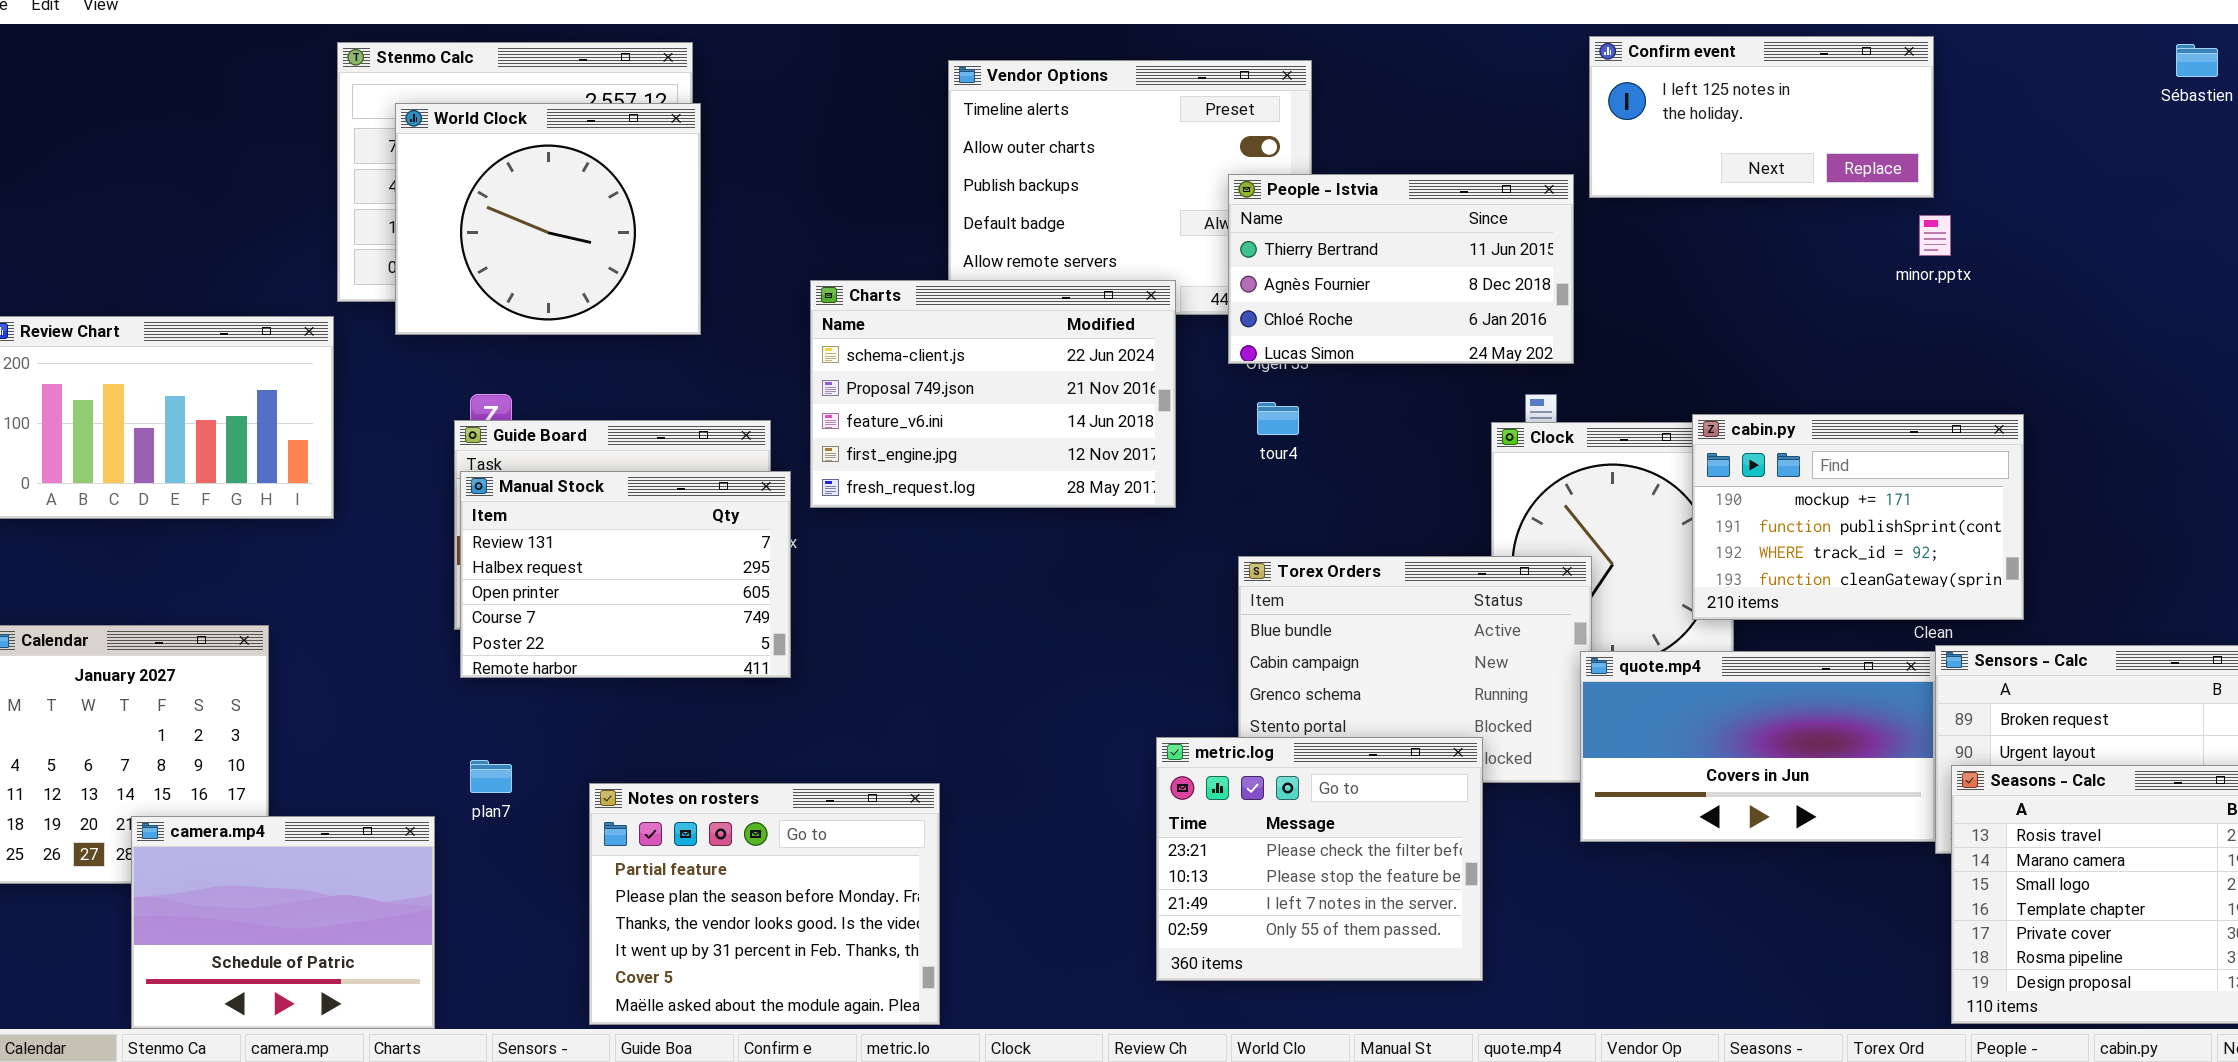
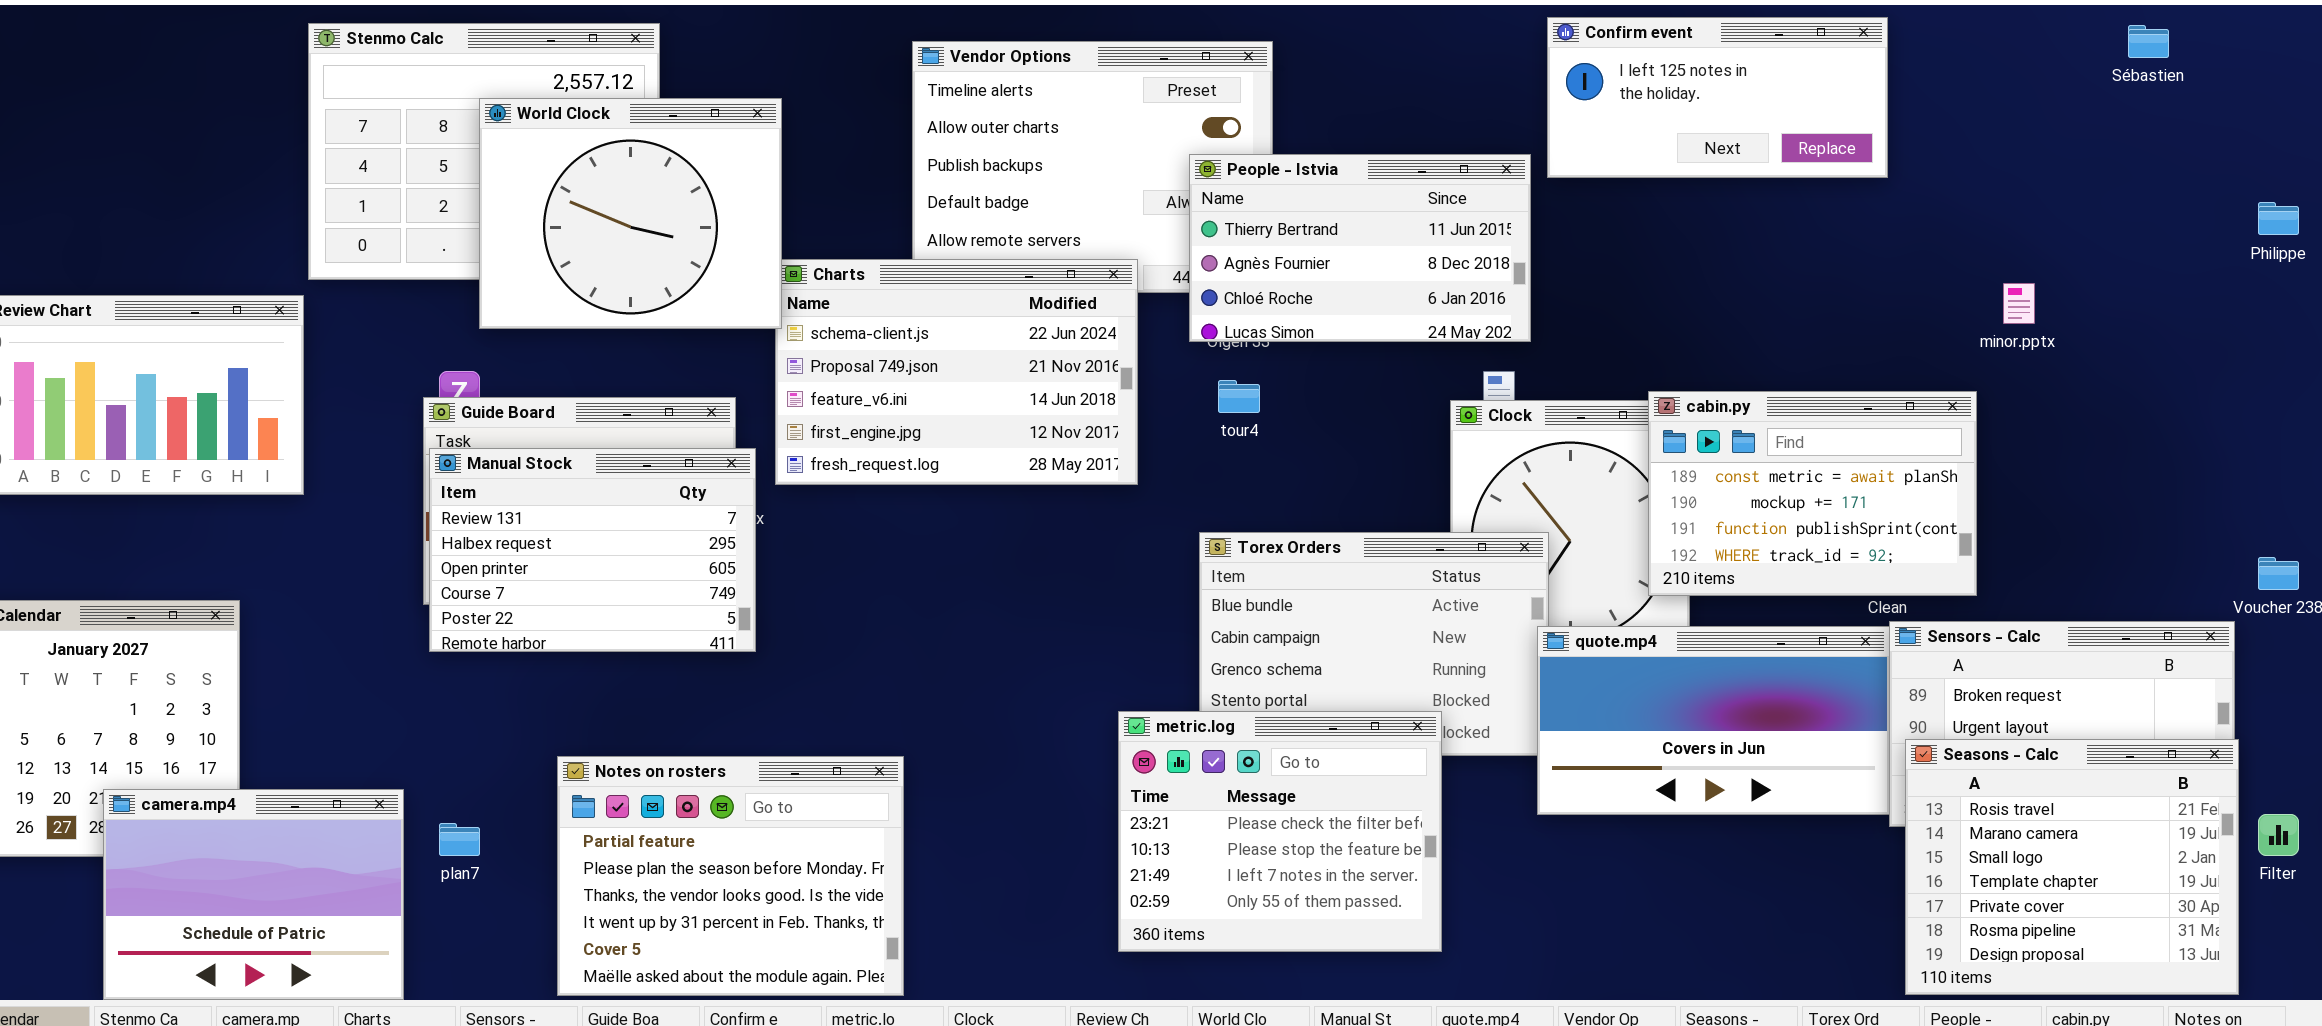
World Clock: [395,103,701,335] -> [479,98,782,329], moved
minor.pptx: [1919,215,1951,256] -> [2003,283,2035,324], moved
cabin.py: [1692,414,2024,620] -> [1648,391,1977,596], scrolled up 1 row
plan7: [470,760,512,793] -> [439,823,480,856], moved

